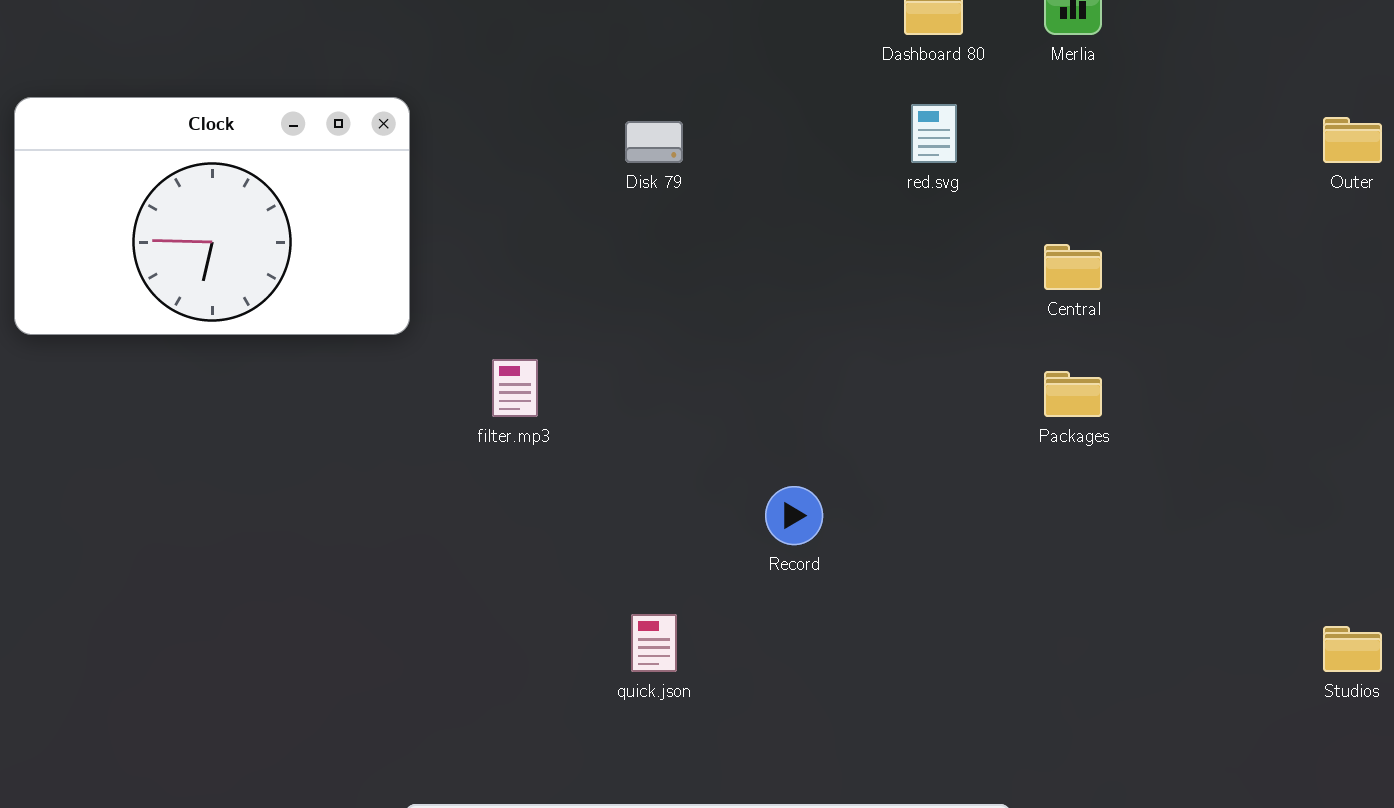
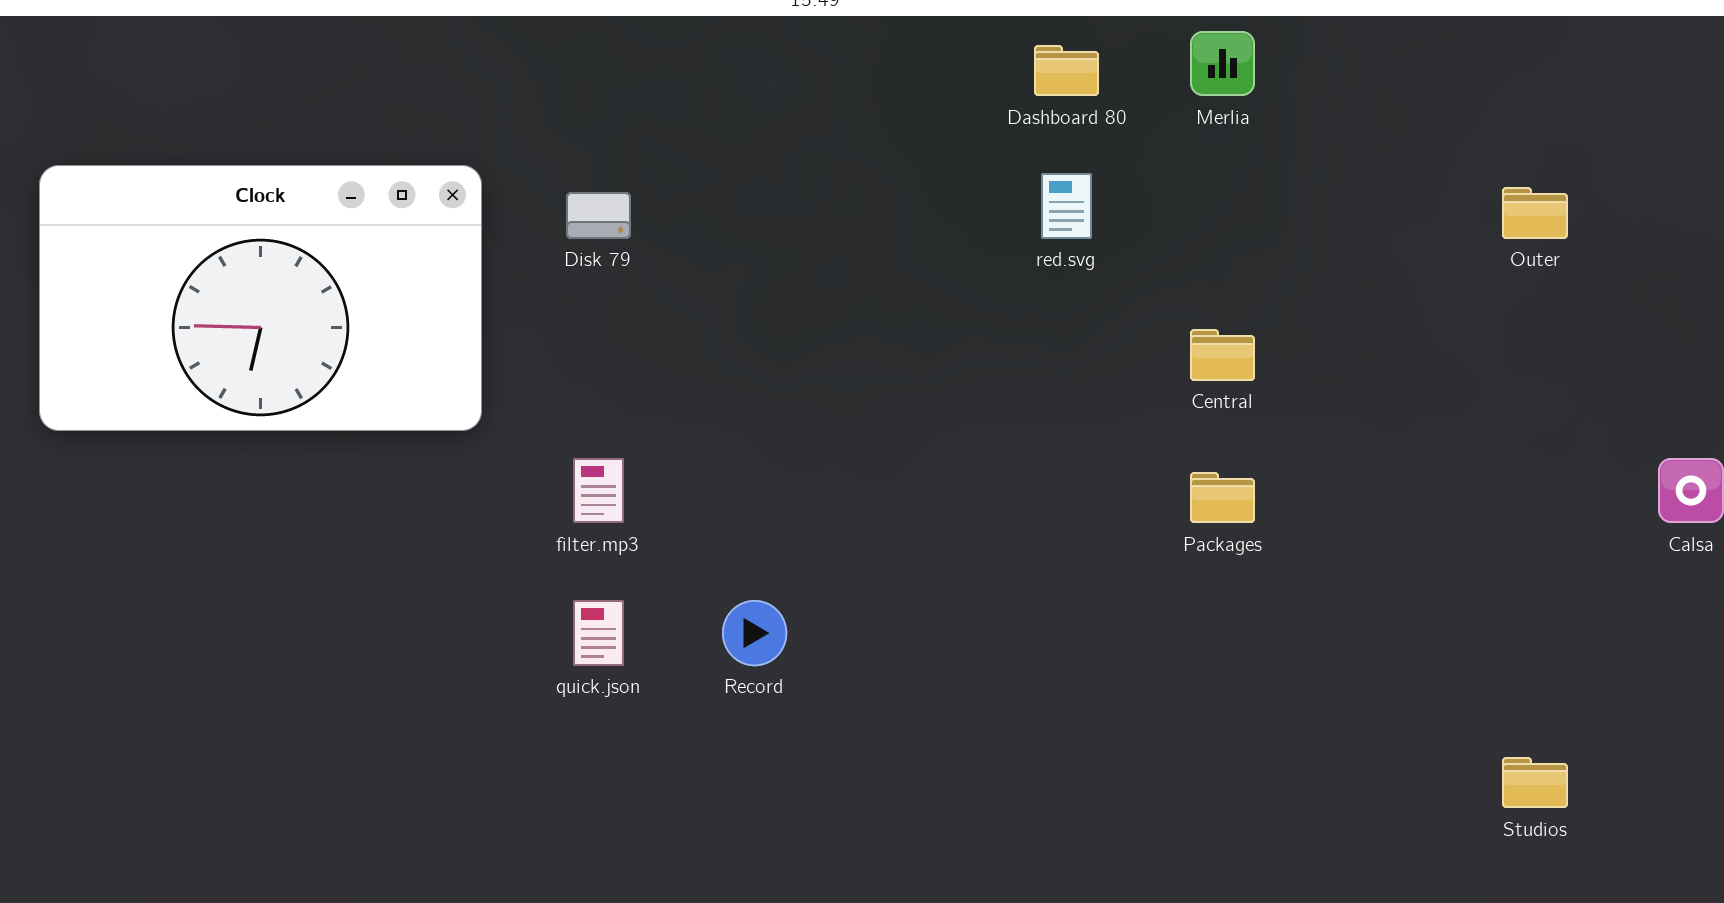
Disk 79: [625,121,683,163] -> [566,192,631,239], moved
Record: [765,486,823,545] -> [722,600,787,666], moved
quick.json: [631,614,677,672] -> [573,600,624,666], moved

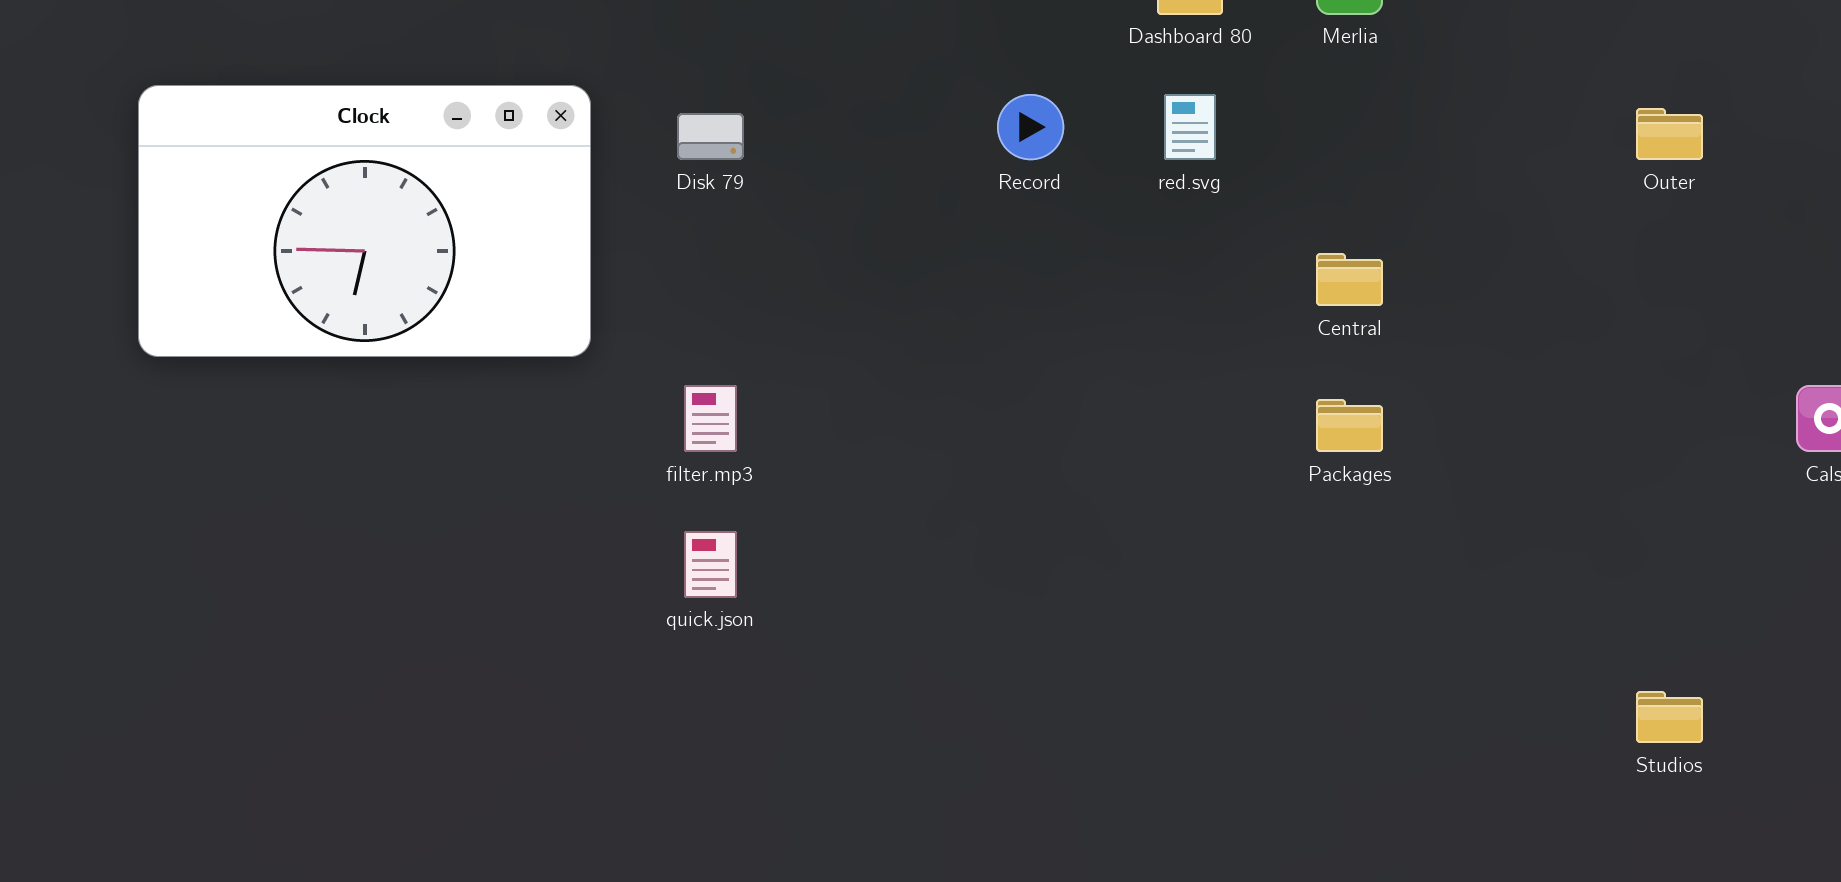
Record: [722,600,787,666] -> [997,94,1064,160], moved

